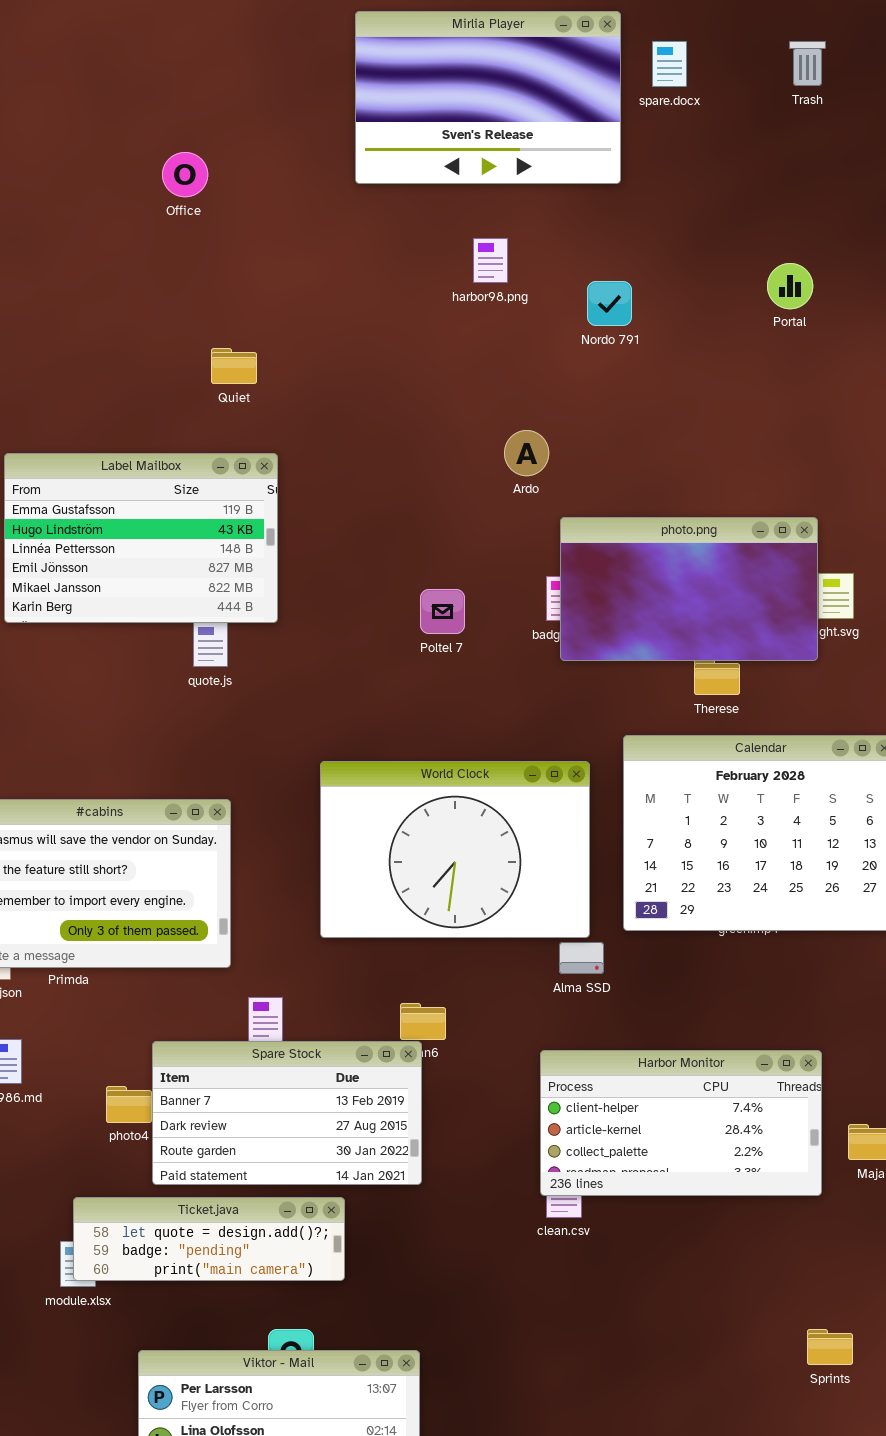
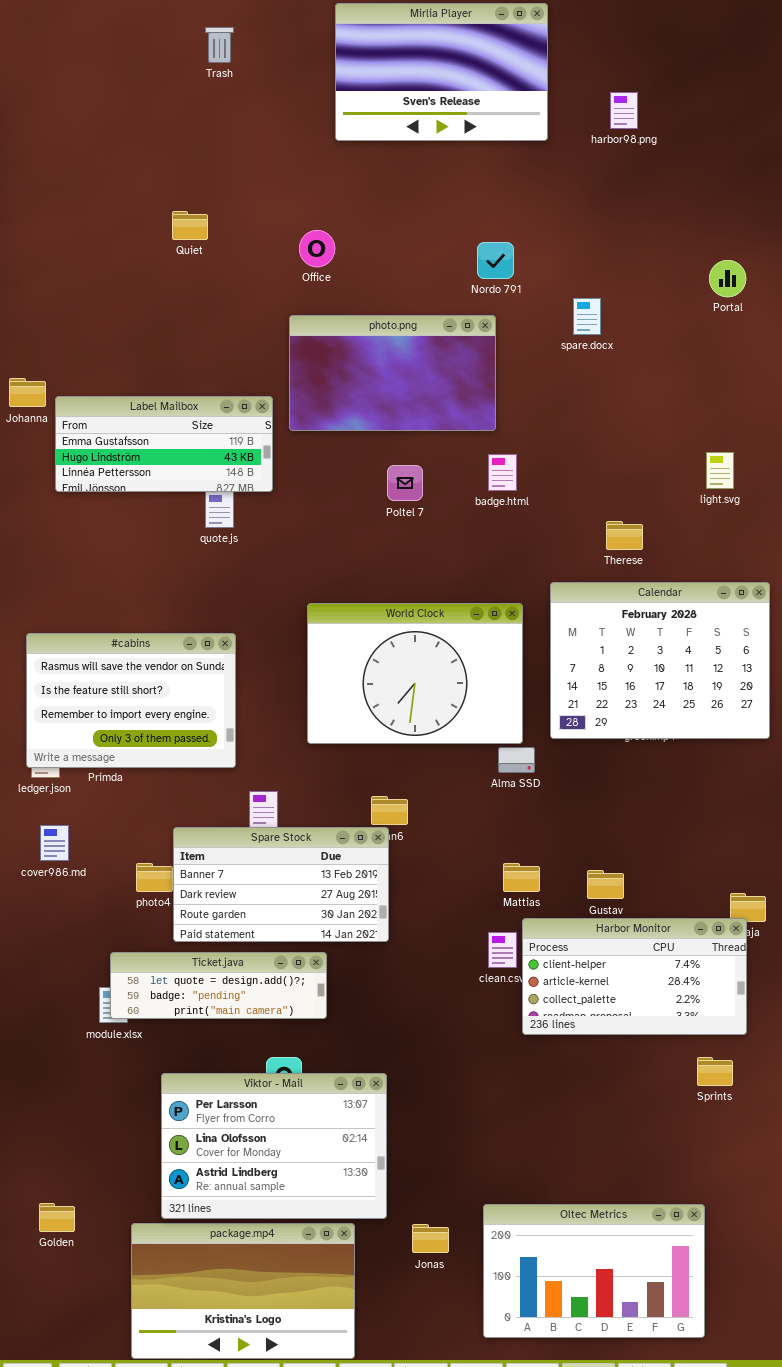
Trash: [789,41,826,86] -> [205,27,234,63], moved
spare.docx: [652,41,687,87] -> [573,298,601,335], moved
Office: [162,152,208,197] -> [299,230,335,267], moved
harbor98.png: [473,238,508,283] -> [610,92,638,129], moved
Portal: [767,263,813,309] -> [709,260,746,297], moved
Nordo 791: [587,281,632,326] -> [477,242,514,279], moved
Quiet: [211,348,257,384] -> [172,211,208,240], moved
Label Mailbox: [4,453,278,623] -> [55,396,273,492], resized
photo.png: [560,517,818,661] -> [289,315,496,431], moved
Harbor Monitor: [540,1050,822,1196] -> [522,918,747,1035], moved

